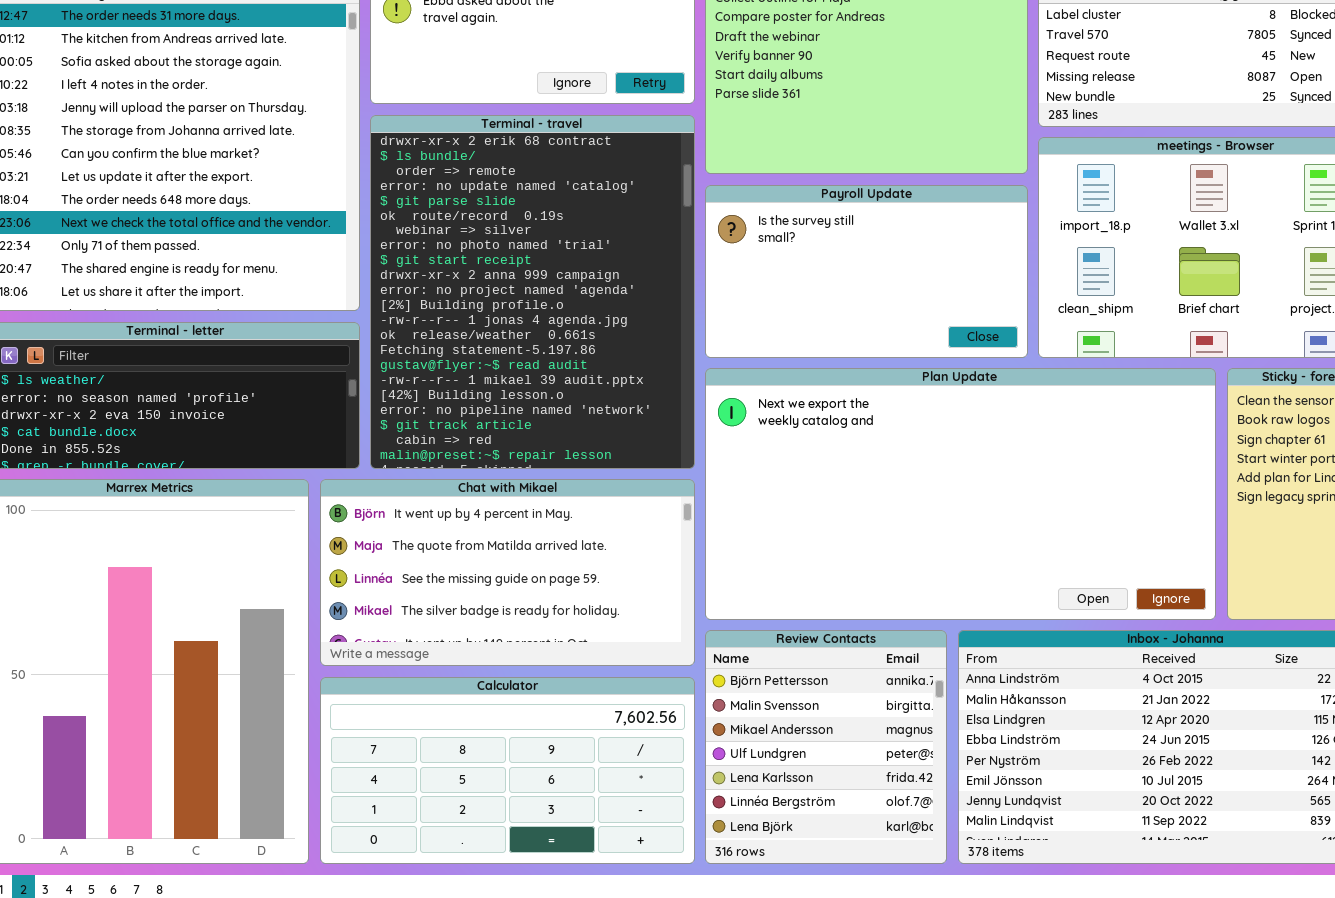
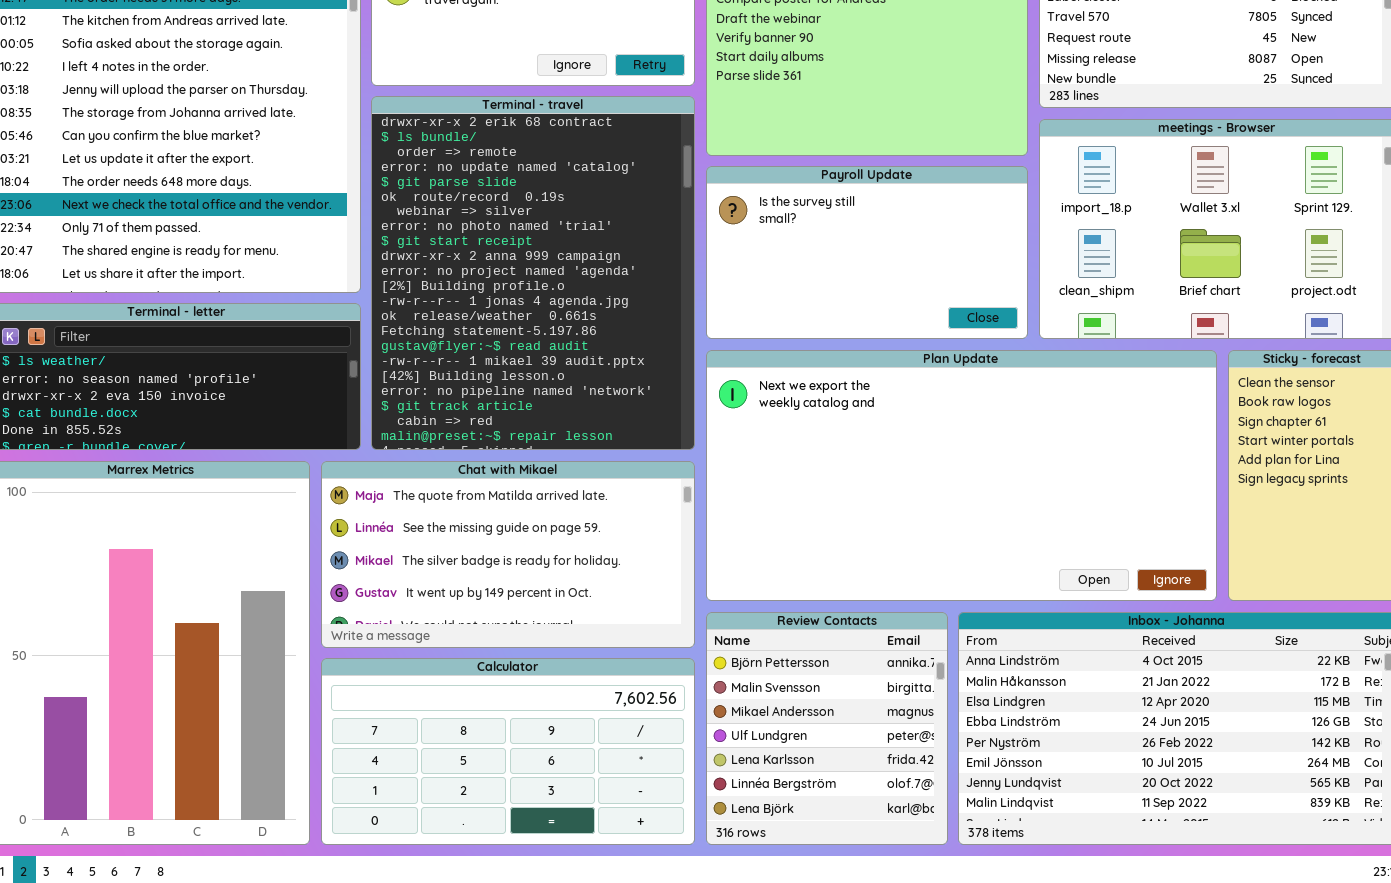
Chat with Mikael: [320,479,695,666] -> [321,461,695,648], scrolled down 1 row

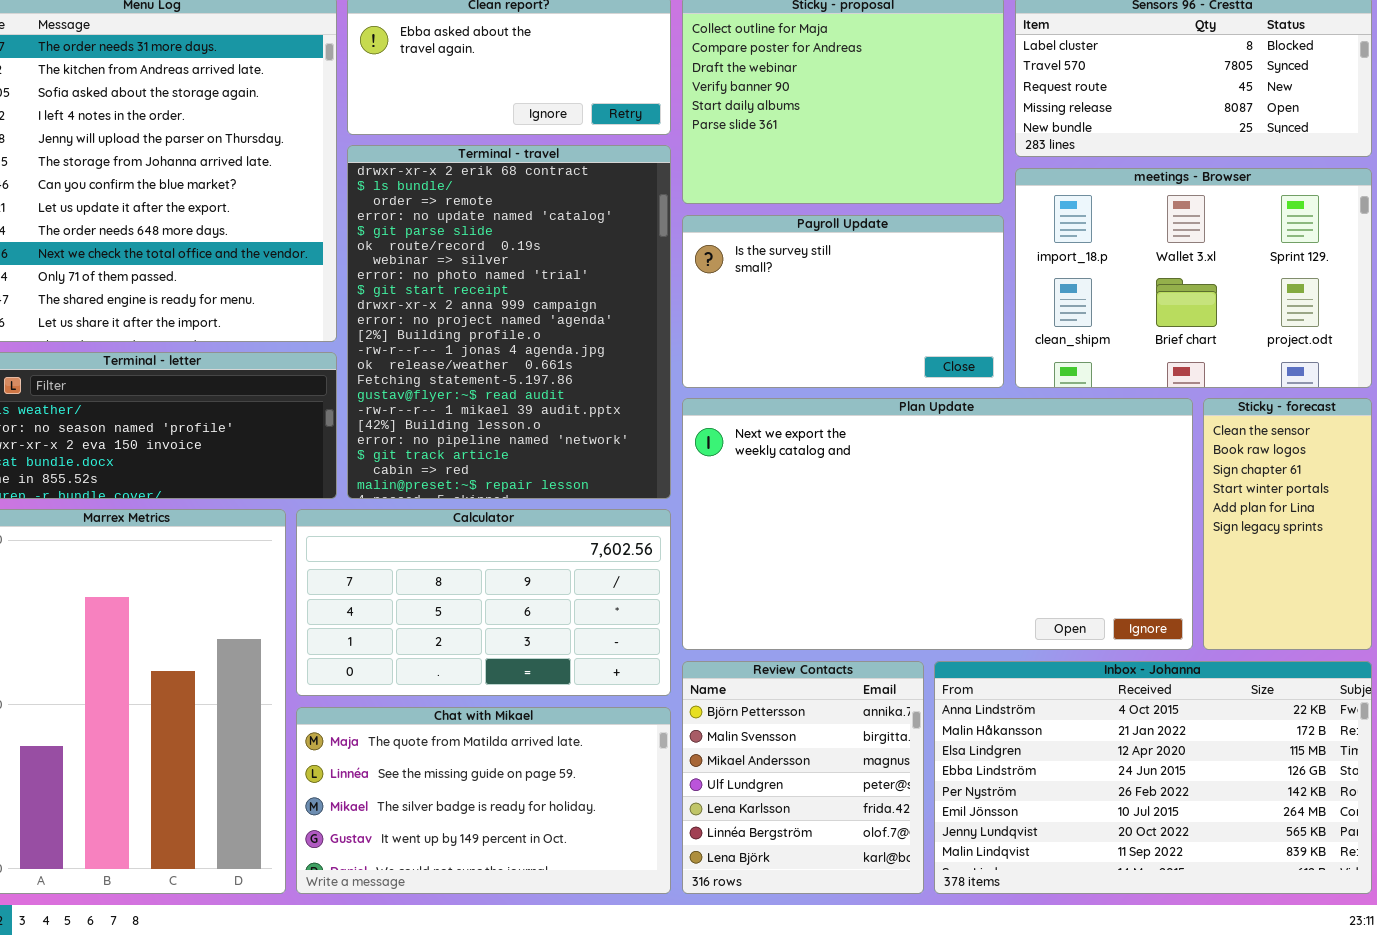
Chat with Mikael: [321,461,695,648] -> [296,707,671,894], moved
Calculator: [321,658,695,845] -> [296,509,671,696], moved

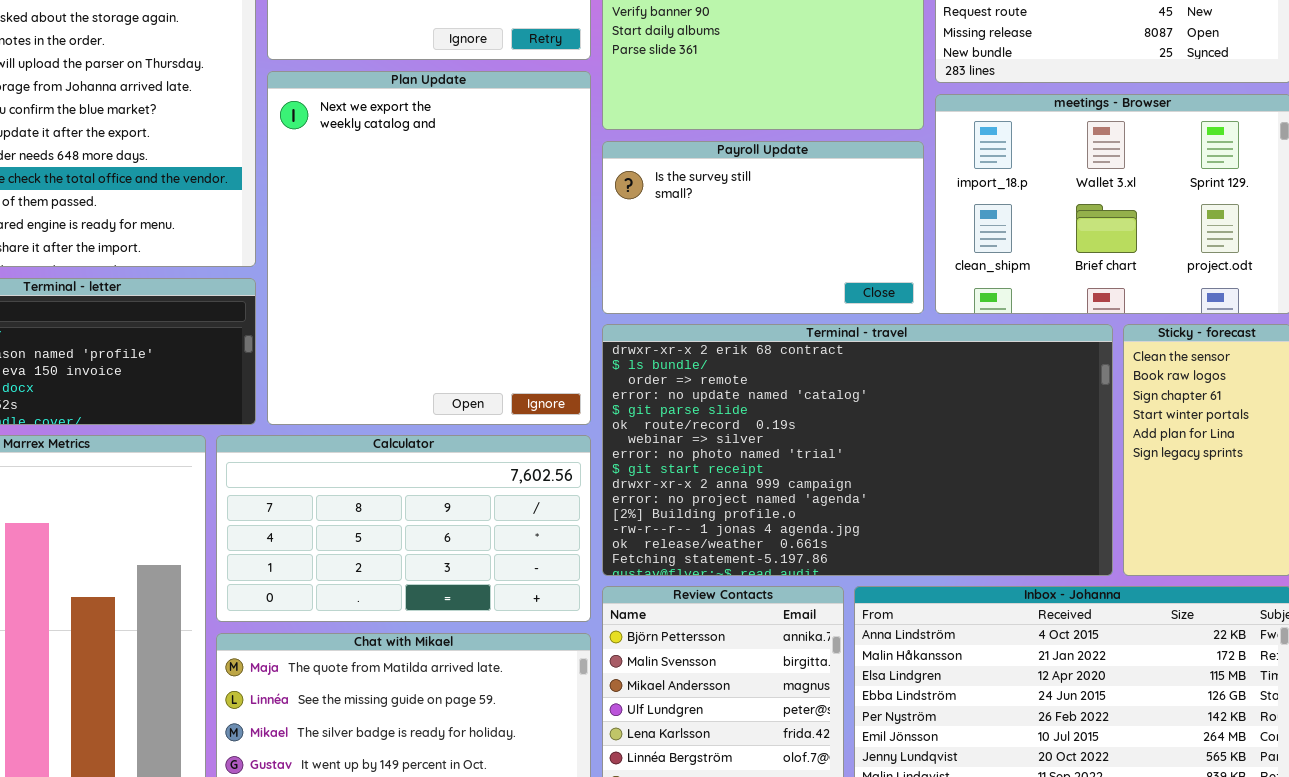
Terminal - travel: [347,145,671,499] -> [602,324,1113,576], moved, resized
Plan Update: [682,398,1193,650] -> [267,71,591,425], moved, resized

